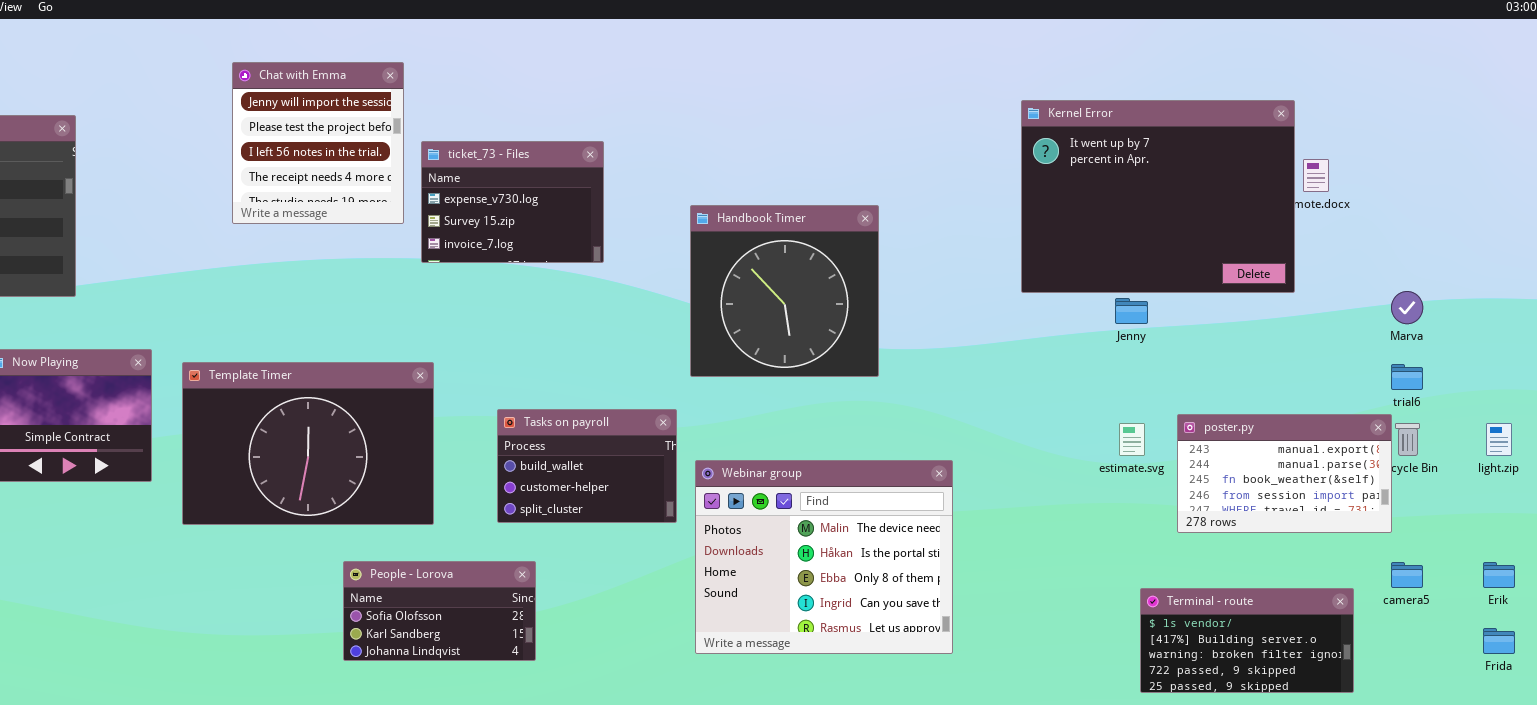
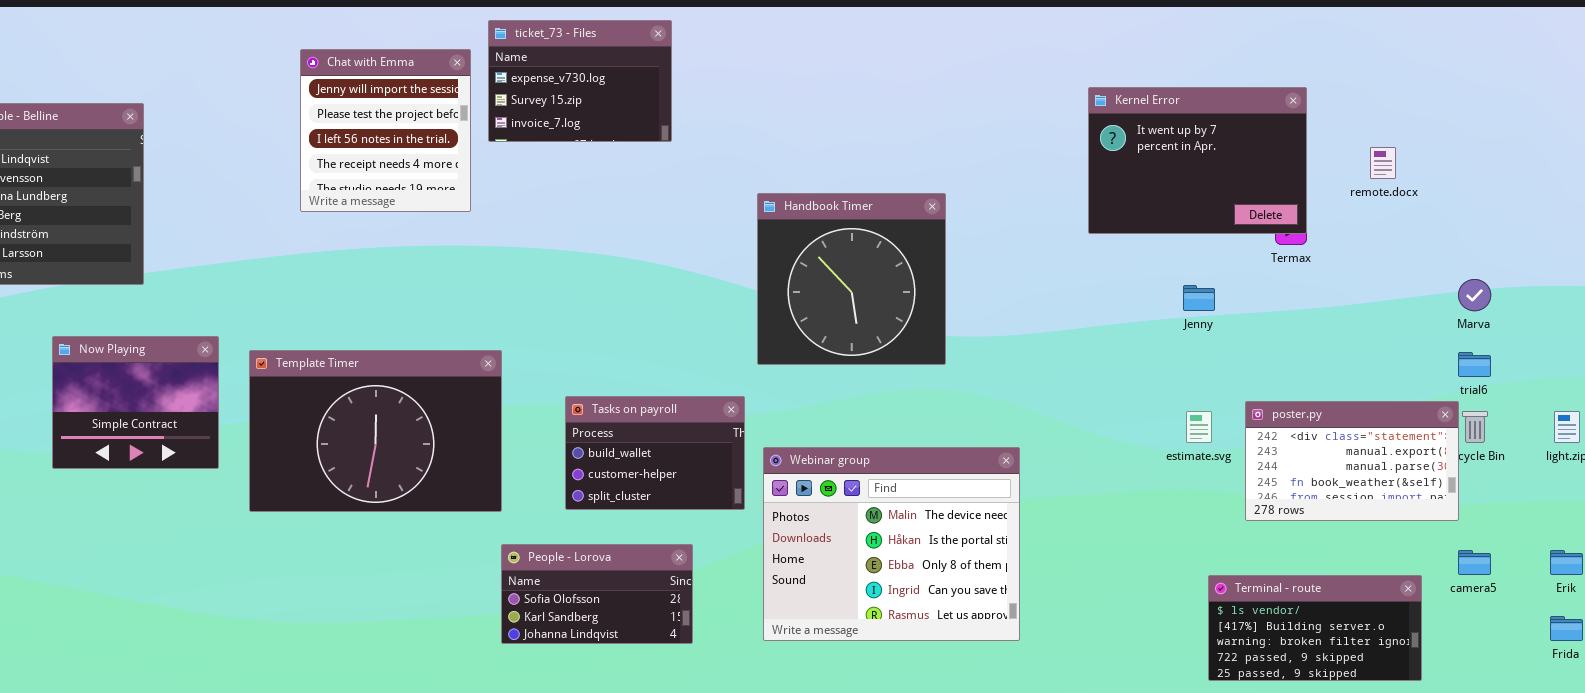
Kernel Error: [1021,100,1295,293] -> [1088,87,1307,234], resized
ticket_73 - Files: [421,141,604,263] -> [488,20,672,142], moved
poster.py: [1177,414,1392,533] -> [1245,401,1459,521], scrolled up 1 row
People - Lorova: [343,561,536,661] -> [501,544,693,644], moved

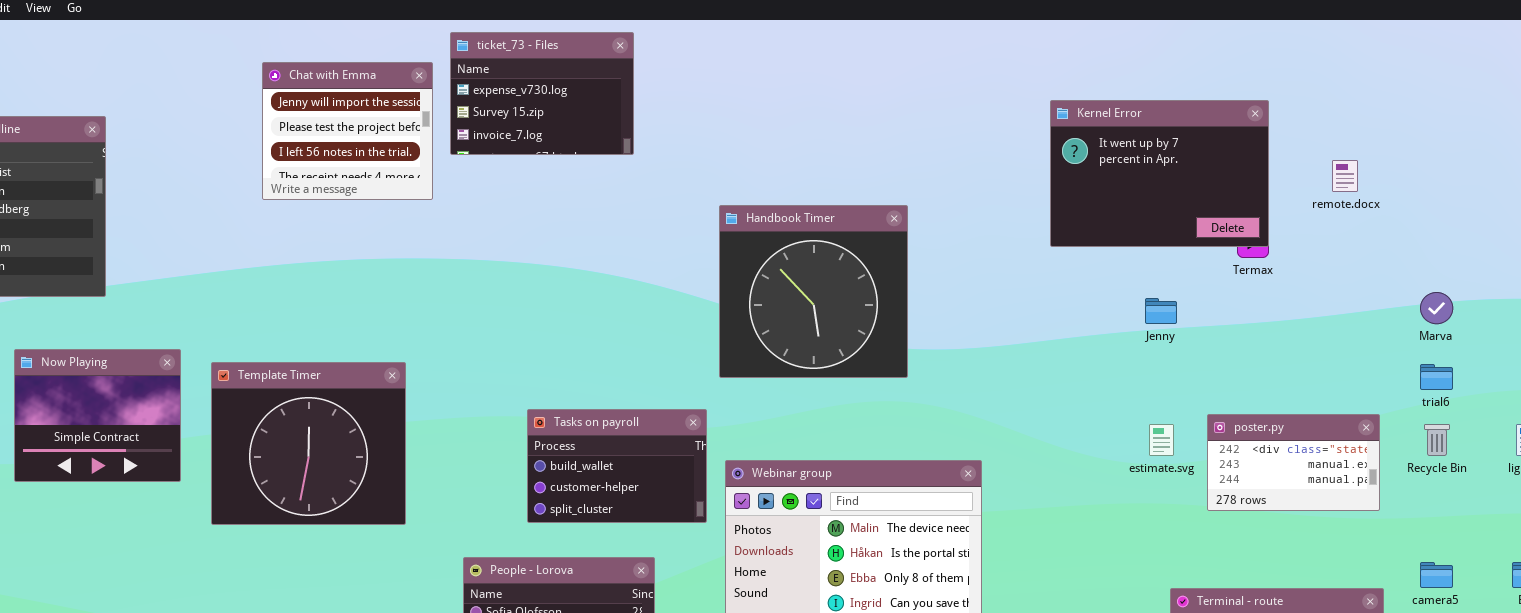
Chat with Emma: [300,49,471,212] -> [262,62,433,200], resized
Template Timer: [249,350,502,512] -> [211,362,406,525], resized
poster.py: [1245,401,1459,521] -> [1207,414,1380,511], resized

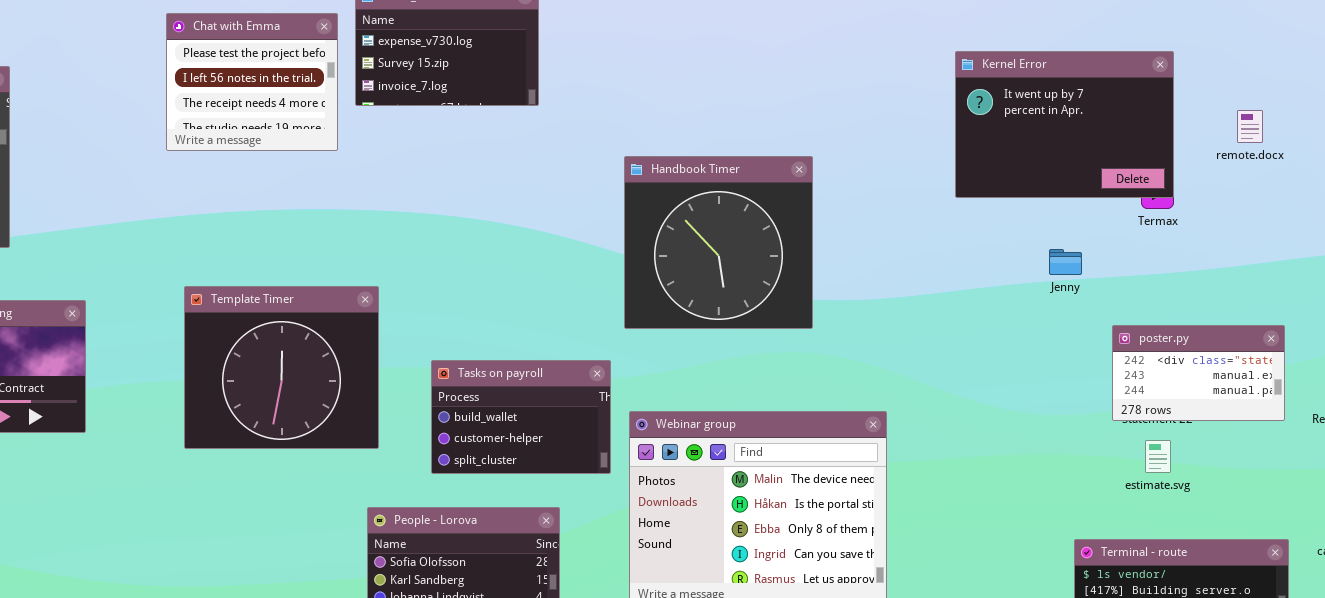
Chat with Emma: [262,62,433,200] -> [166,13,338,151], scrolled down 1 row
Template Timer: [211,362,406,525] -> [184,286,379,449], moved
poster.py: [1207,414,1380,511] -> [1112,325,1285,421], moved
estimate.svg: [1149,424,1174,456] -> [1145,440,1171,473], moved

